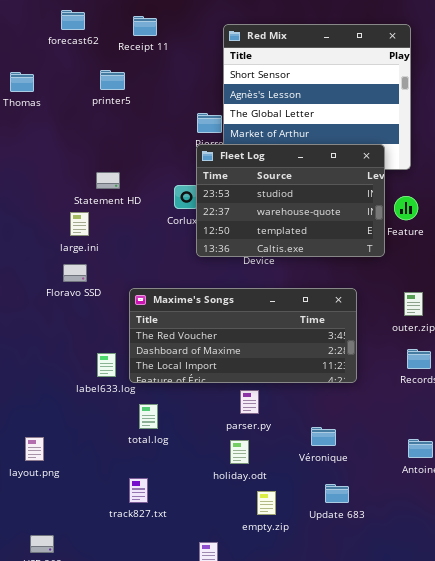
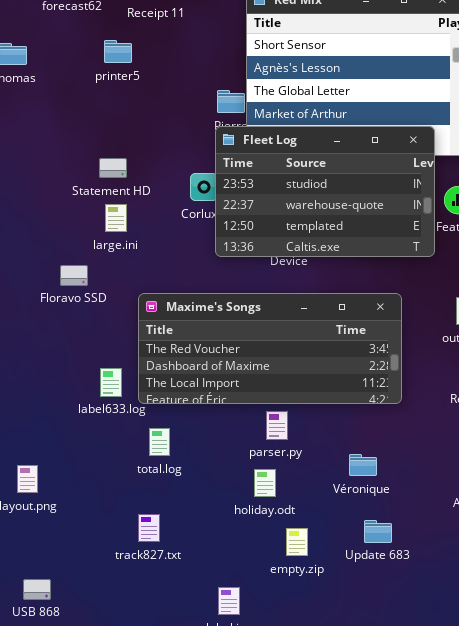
large.ini: [70,212,89,236] -> [105,204,127,232], moved

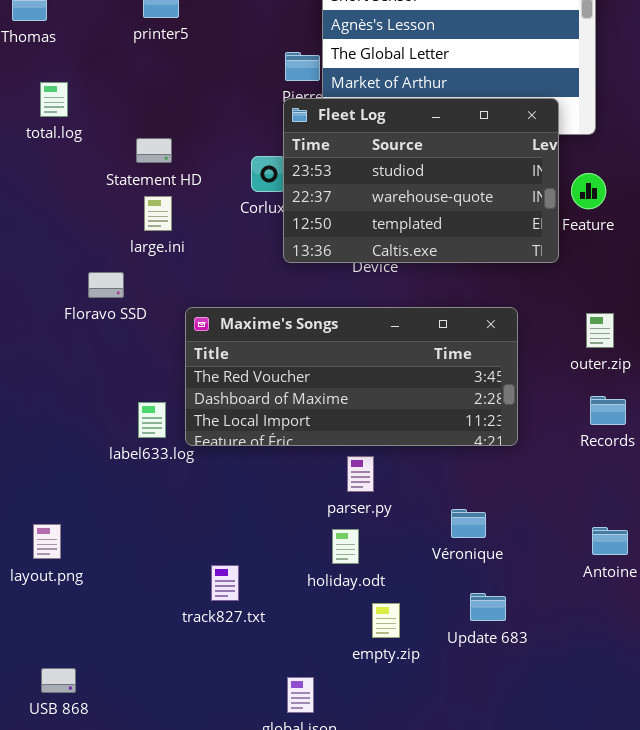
total.log: [149,428,170,456] -> [40,82,68,117], moved
track827.txt: [138,514,160,542] -> [211,565,239,601], moved

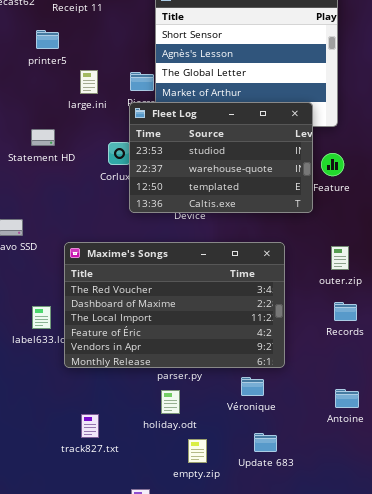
large.ini: [144,196,172,231] -> [80,70,98,94], moved
Maxime's Songs: [185,307,518,446] -> [64,242,285,368], resized

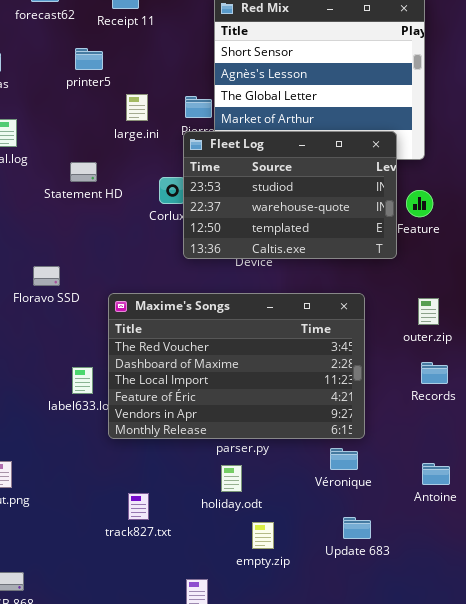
Véronique: [241,377,264,396] -> [330,448,358,470], moved
Update 683: [254,433,277,452] -> [343,517,371,539], moved

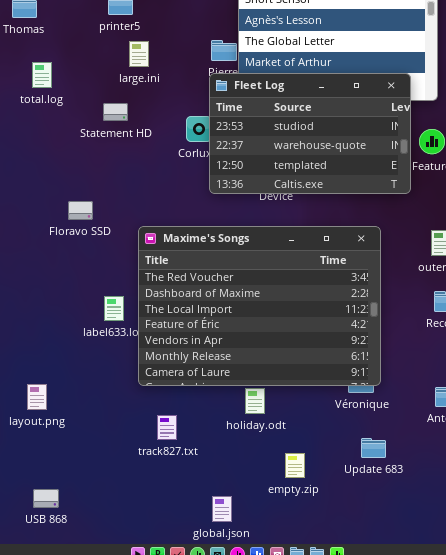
large.ini: [126,94,148,121] -> [129,41,149,67], moved
Maxime's Songs: [108,293,365,439] -> [138,226,381,386], resized
empty.zip: [252,522,274,549] -> [285,453,305,478], moved

